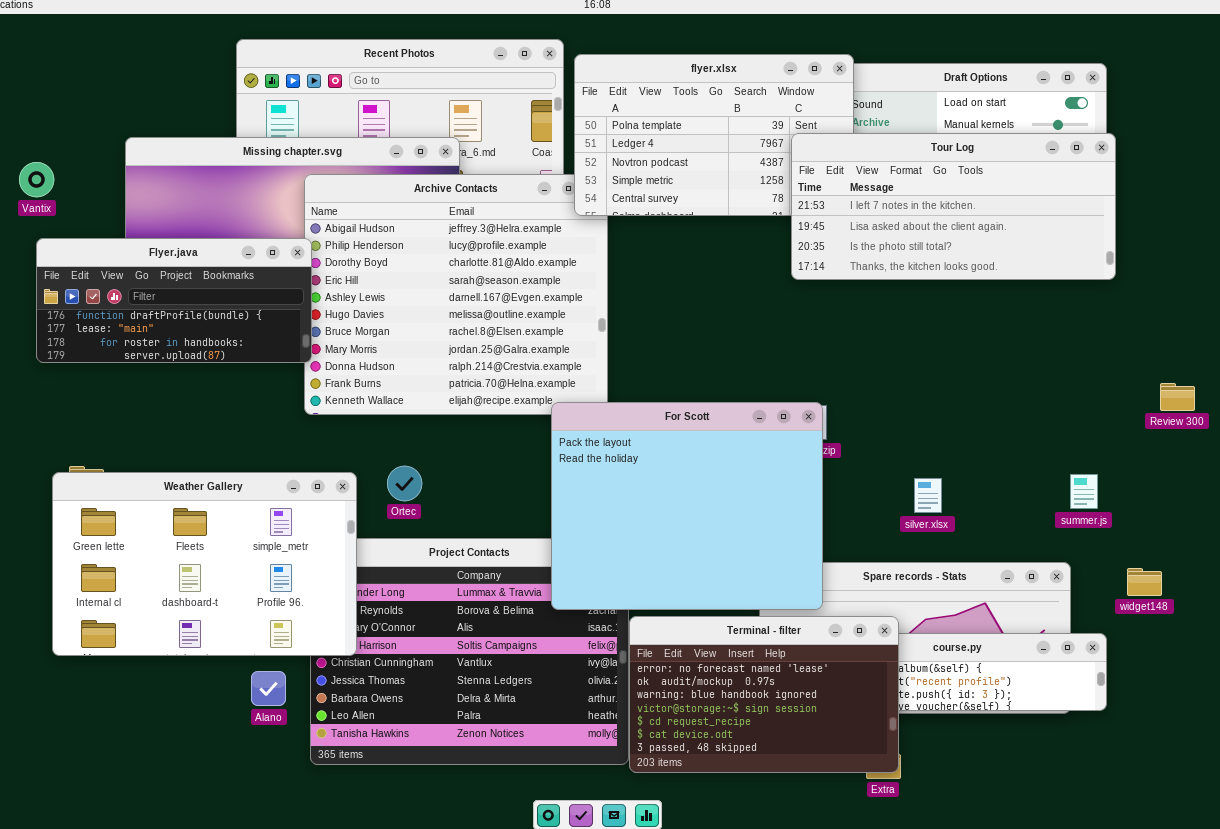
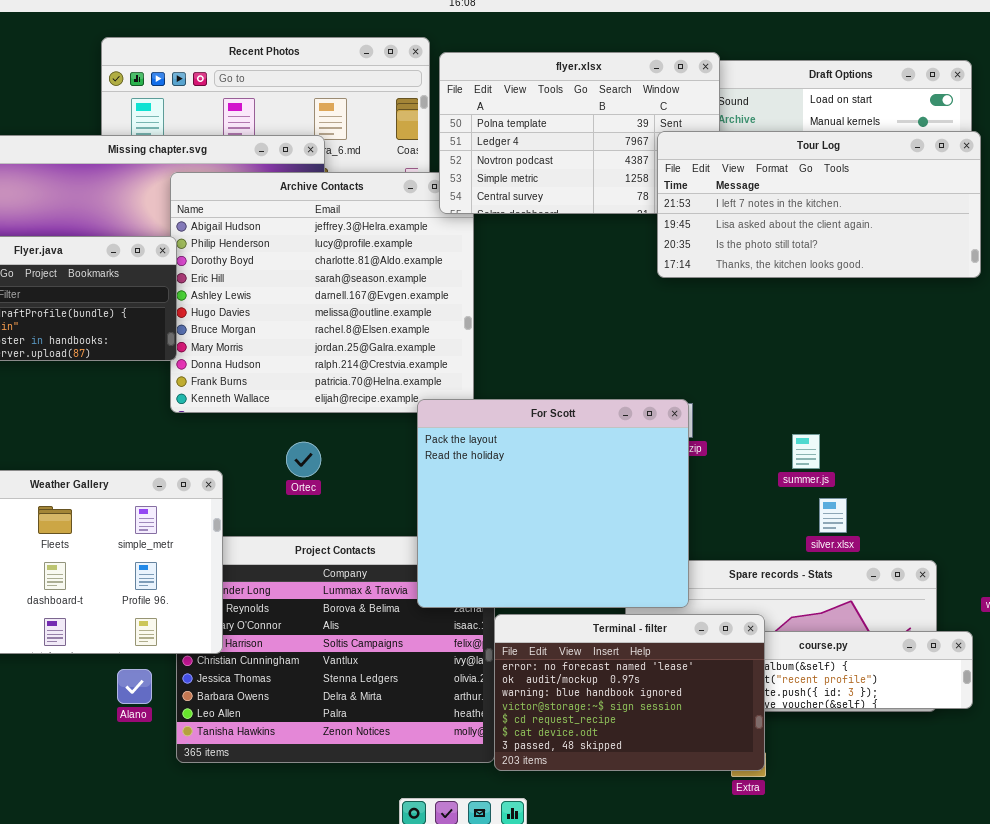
Ortec: [387,466,422,501] -> [286,442,321,477], moved
summer.js: [1070,474,1098,509] -> [792,434,820,469], moved
silver.xlsx: [914,478,942,513] -> [819,498,847,533], moved

